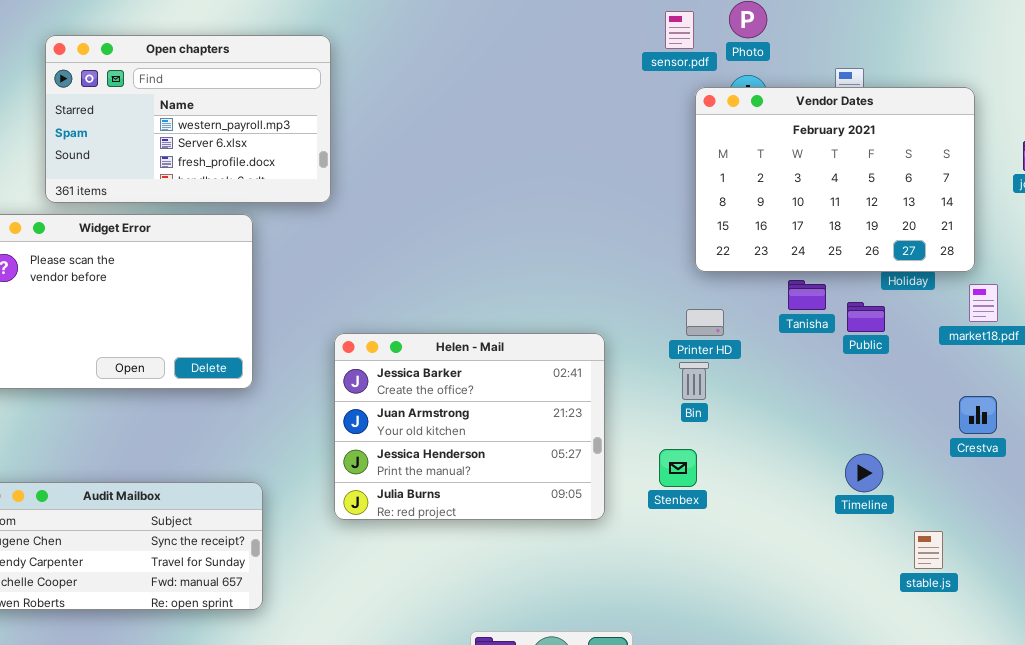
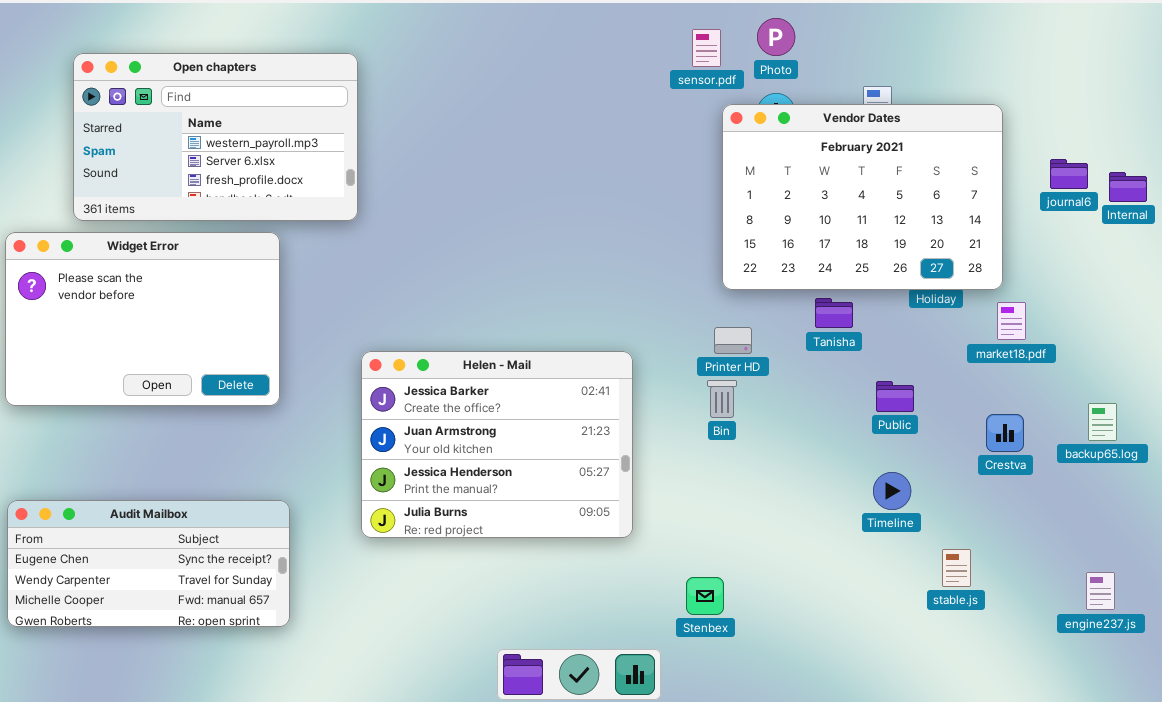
Public: [847,302,885,332] -> [876,381,914,412], moved
Stenbex: [659,449,697,487] -> [686,577,724,615], moved

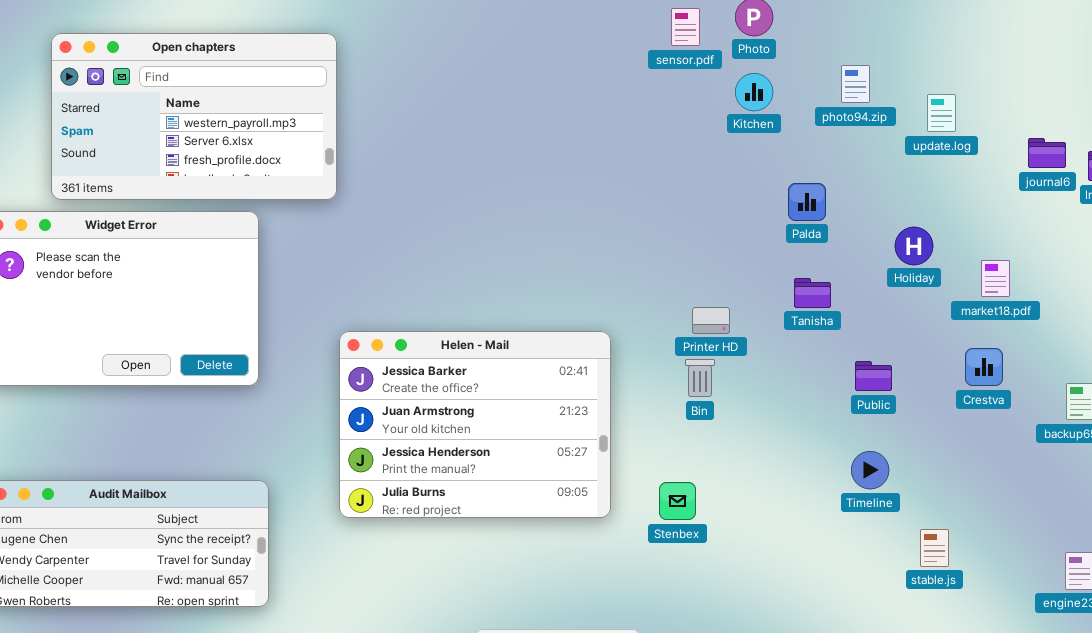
Vendor Dates: [722,104,1003,290] -> none, closed
market18.pdf: [997,302,1026,340] -> [981,260,1010,297], moved
Crestva: [986,414,1024,452] -> [965,348,1003,386], moved
Stenbex: [686,577,724,615] -> [659,482,696,520], moved

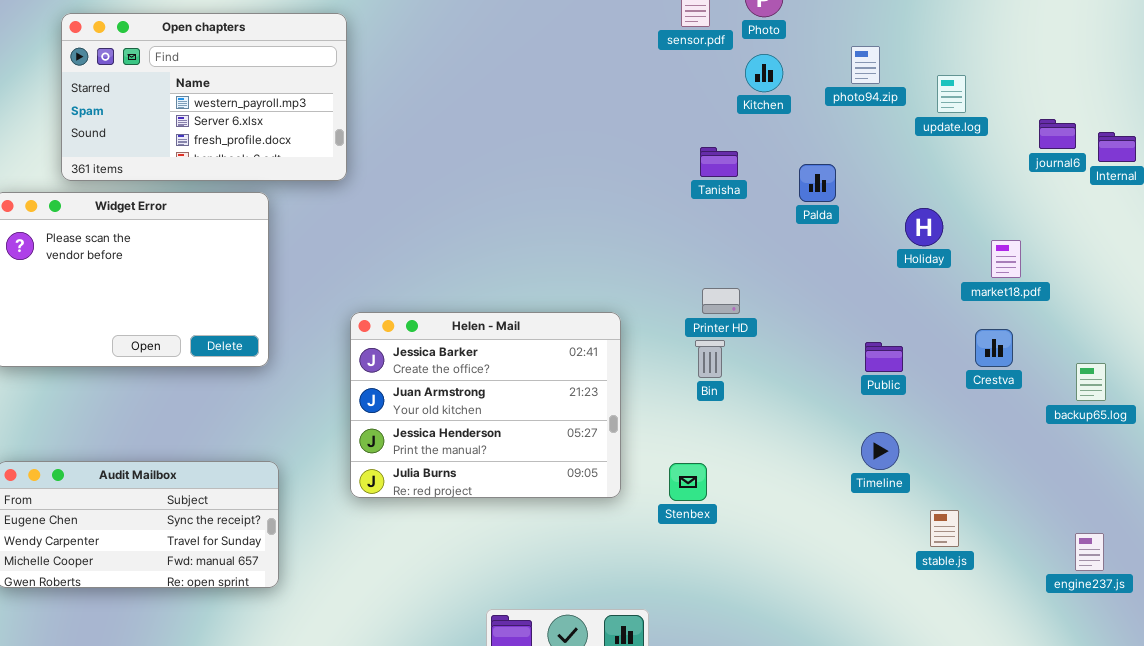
Tanisha: [794,278,831,308] -> [700,147,738,177], moved

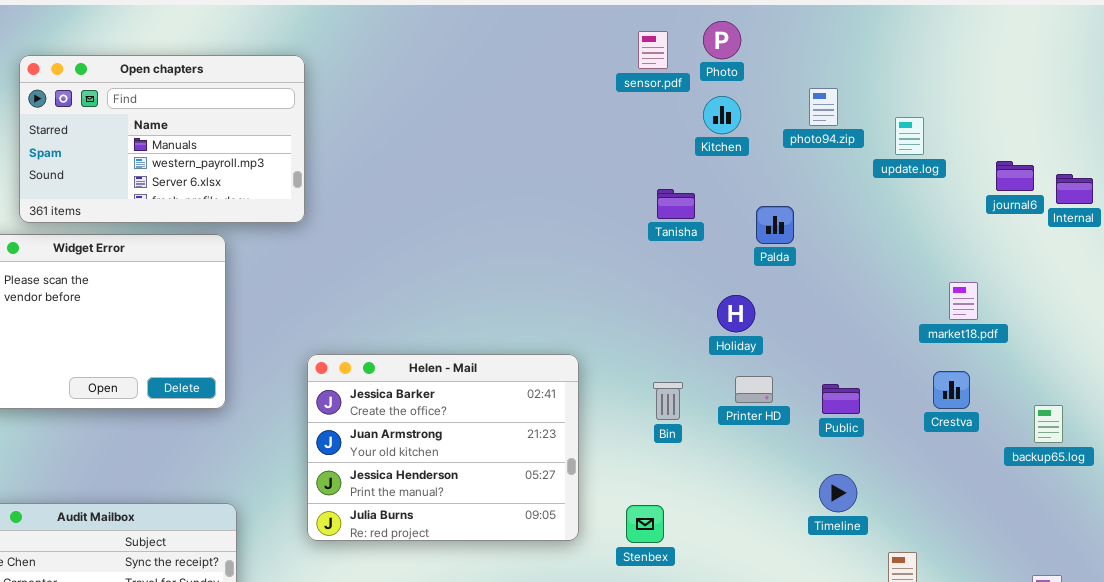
Open chapters: [61,13,347,181] -> [19,55,305,223], scrolled up 1 row
Holiday: [905,208,943,246] -> [717,295,755,332], moved
Printer HD: [702,288,740,314] -> [735,376,773,403], moved

